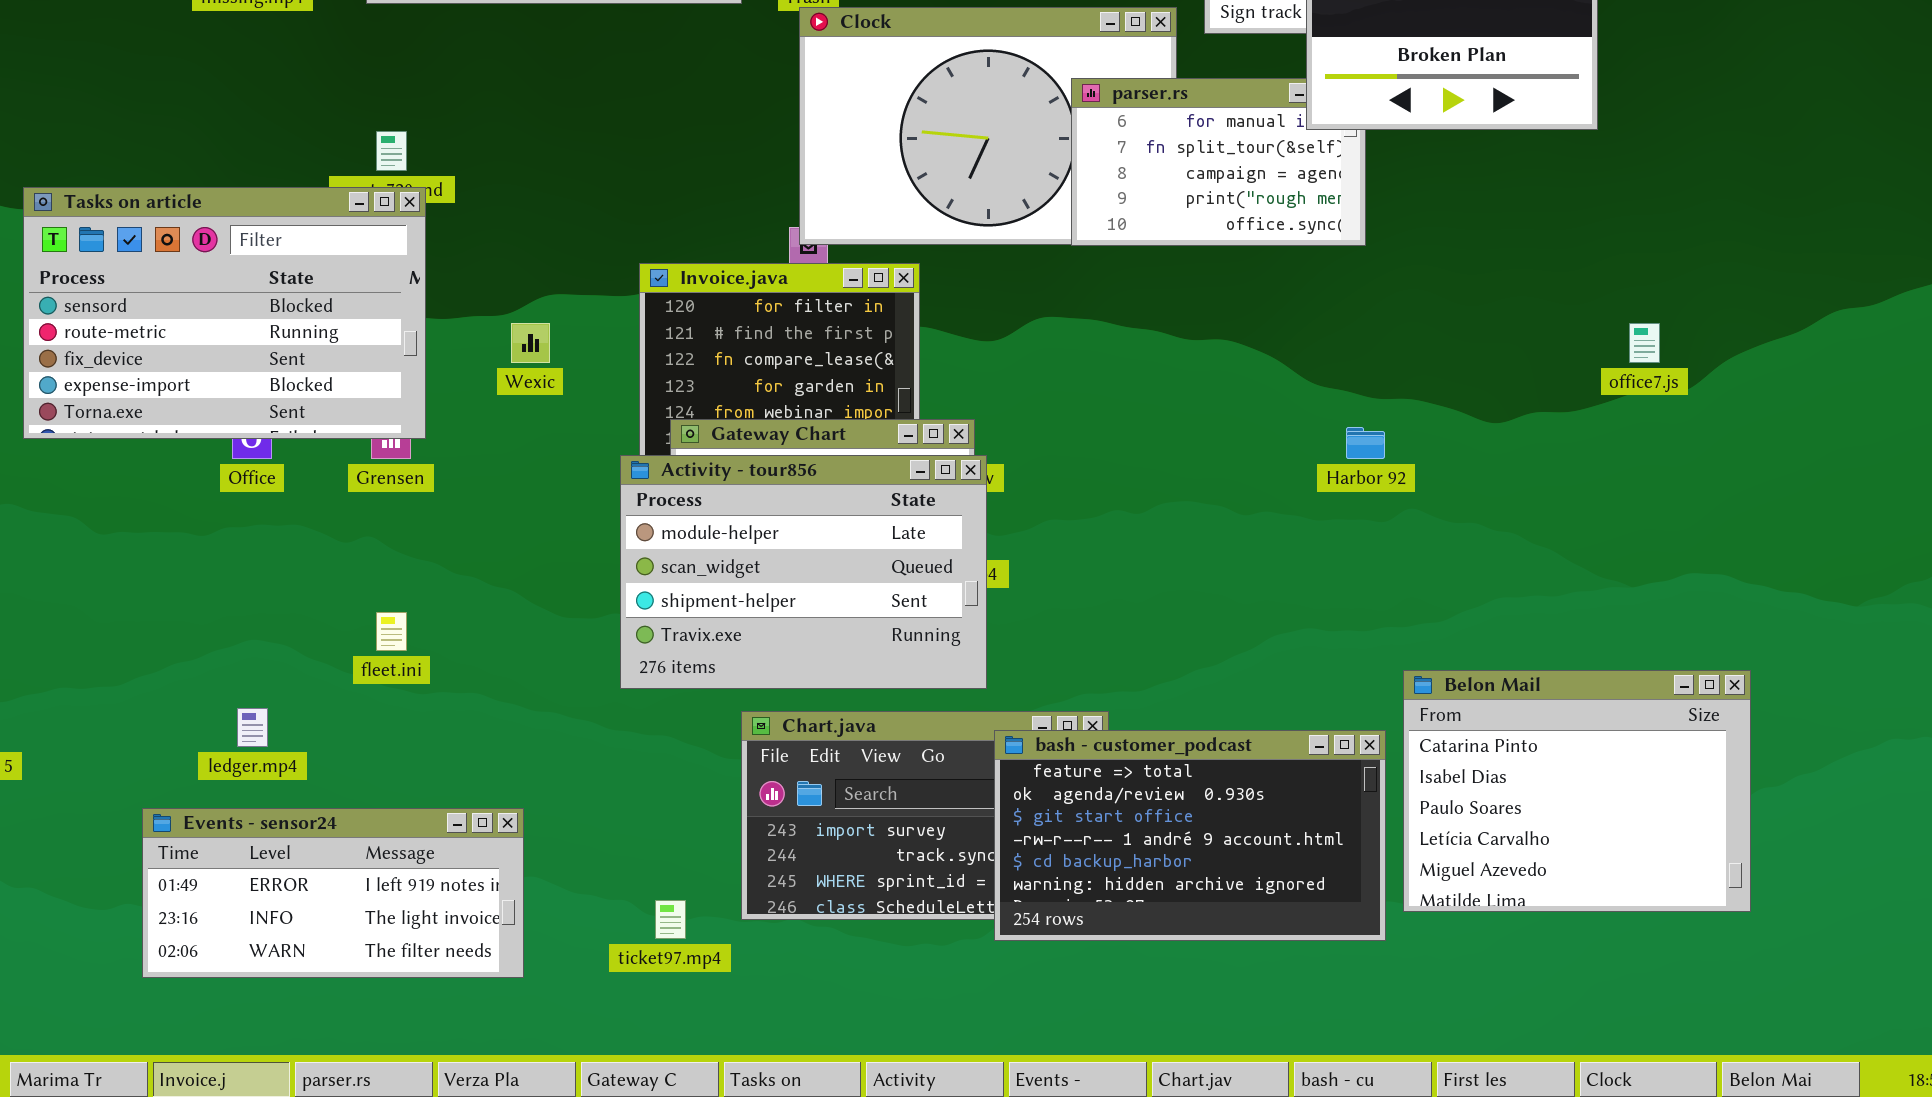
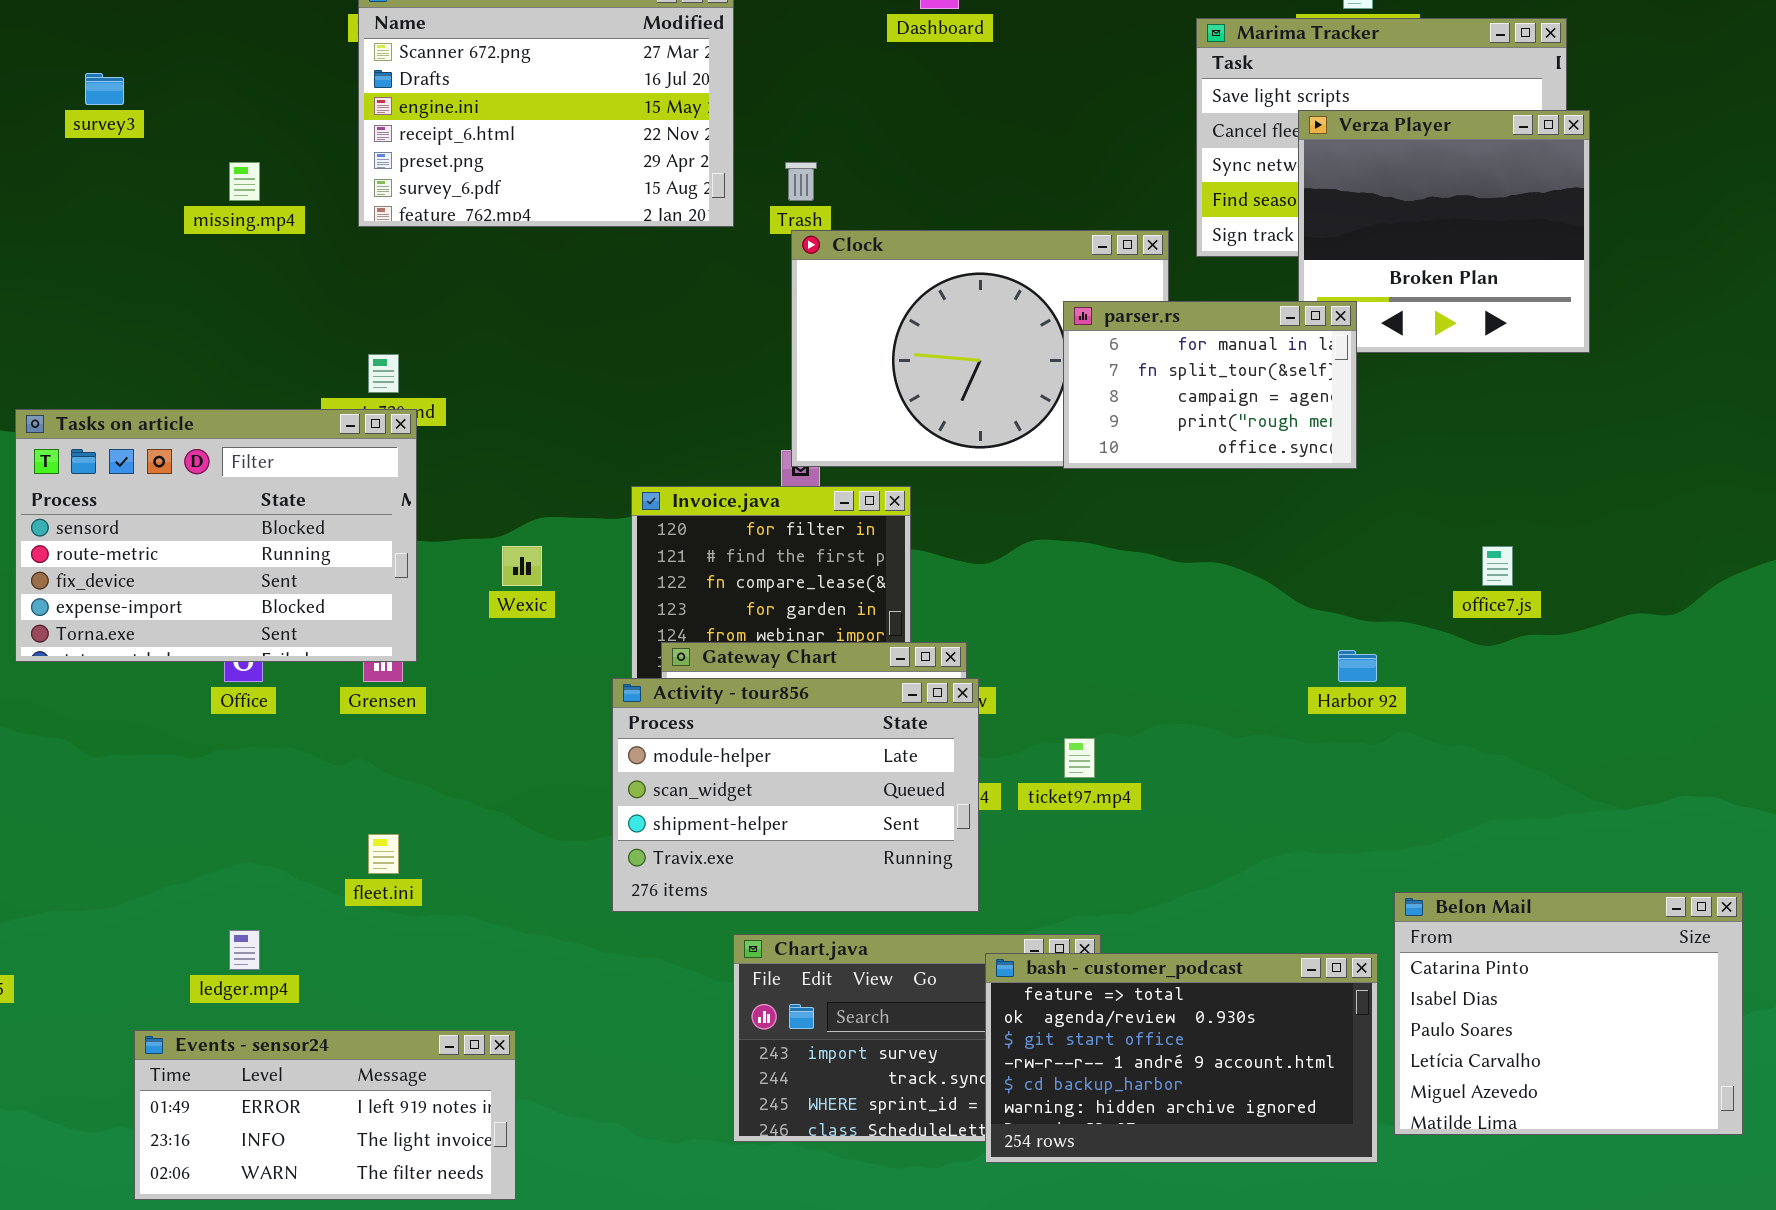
parser.rs: [1071,78,1366,246] -> [1063,301,1357,469], raised
office7.js: [1629,323,1660,363] -> [1482,546,1513,586], moved
ticket97.mp4: [655,900,686,939] -> [1064,738,1095,778], moved

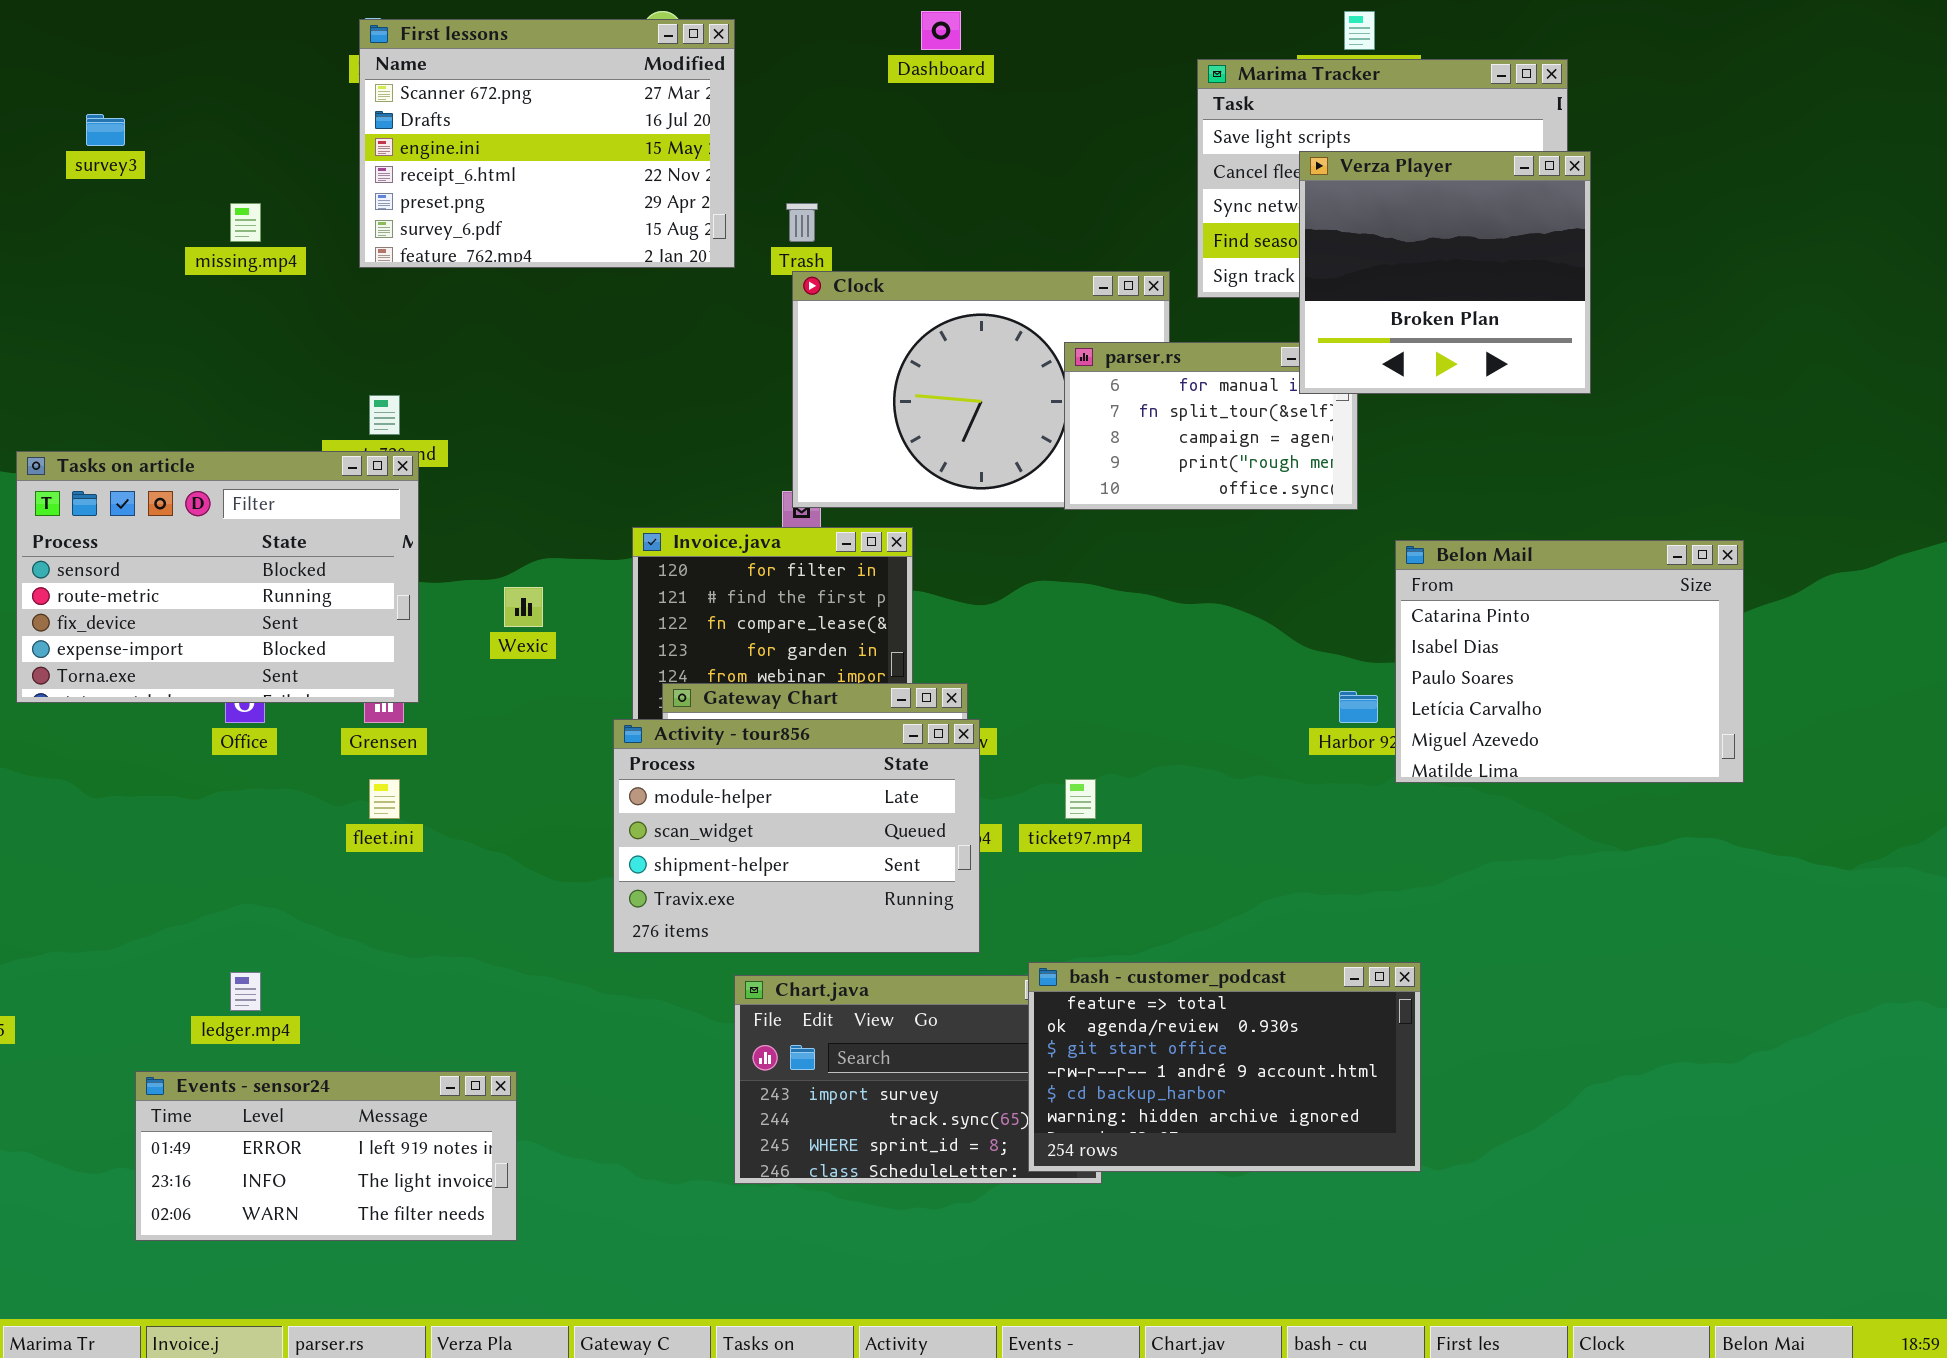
Verza Player: [1298,110,1590,353] -> [1299,151,1591,394], raised
fleet.ini: [368,834,399,874] -> [369,779,400,819], moved
Belon Mail: [1394,892,1743,1135] -> [1395,540,1744,783], moved
bash - customer_podcast: [985,953,1378,1163] -> [1028,962,1421,1172], moved

